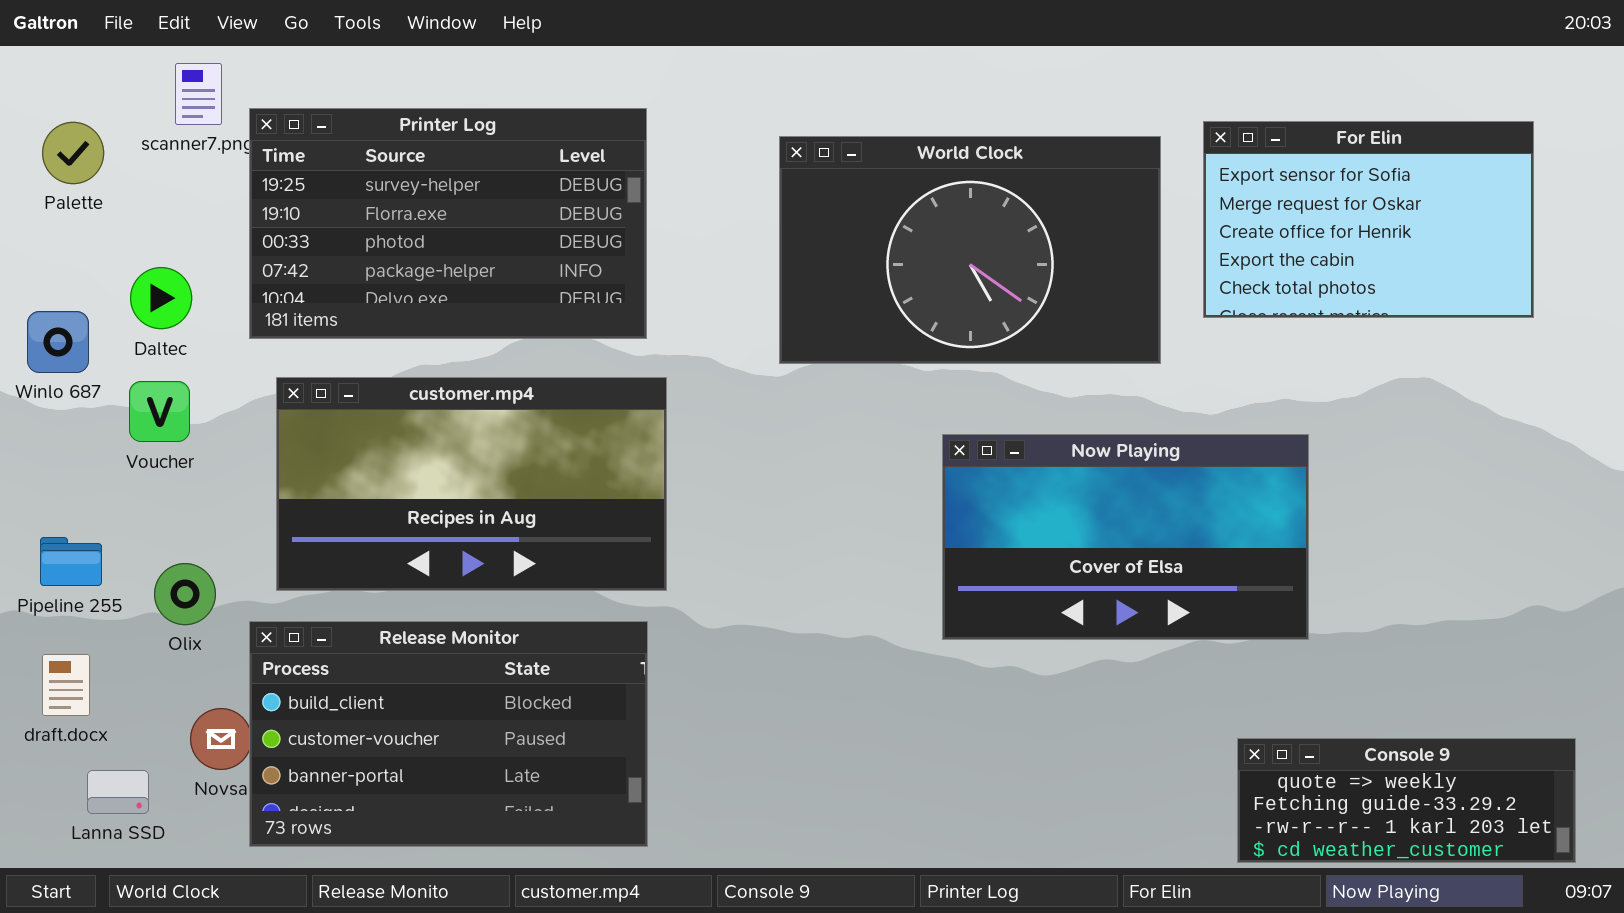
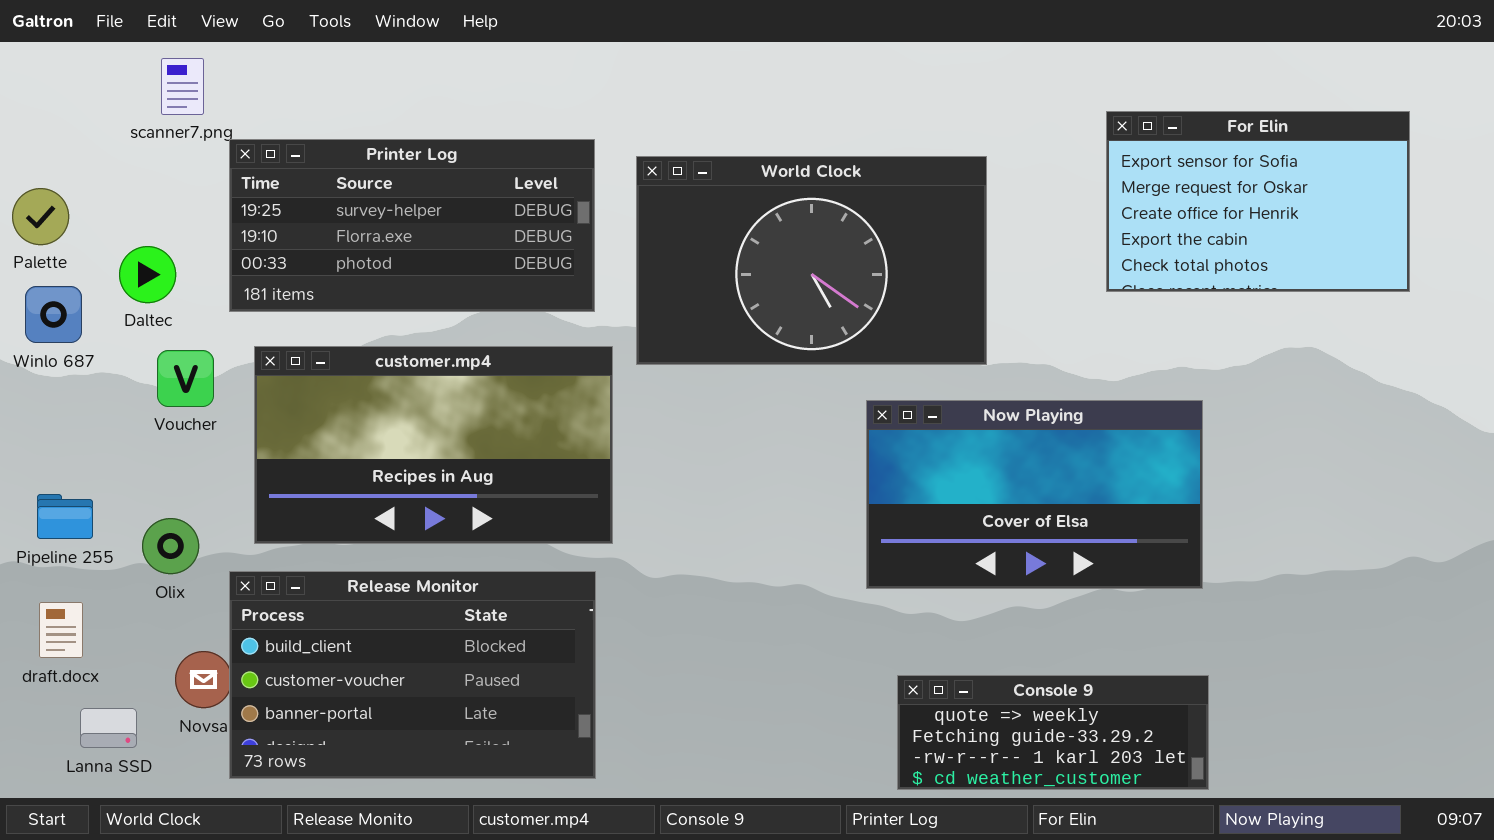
Printer Log: [249,108,647,339] -> [229,139,595,312], resized
Palette: [42,122,104,184] -> [12,188,69,245], moved
World Clock: [779,136,1161,364] -> [636,156,987,365], moved
Voucher: [129,381,190,442] -> [157,350,214,407], moved
Console 9: [1237,738,1576,863] -> [897,675,1209,790], moved

